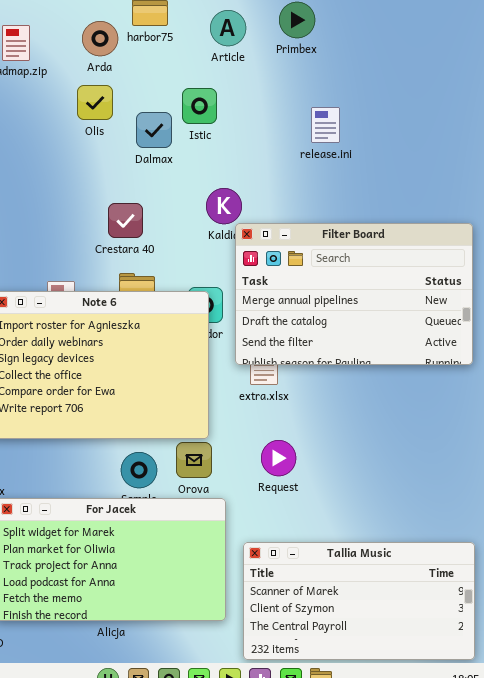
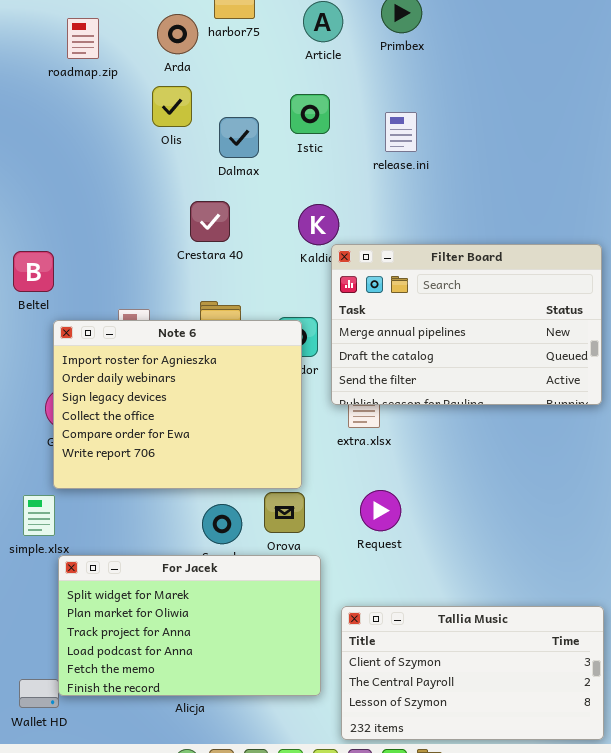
Istic: [182,88,217,124] -> [290,94,330,134], moved
release.ini: [311,107,340,143] -> [385,112,417,152], moved
Crestara 40: [108,203,143,238] -> [190,201,230,242], moved
Tallia Music: [243,542,475,660] -> [341,606,604,740], scrolled down 1 row

